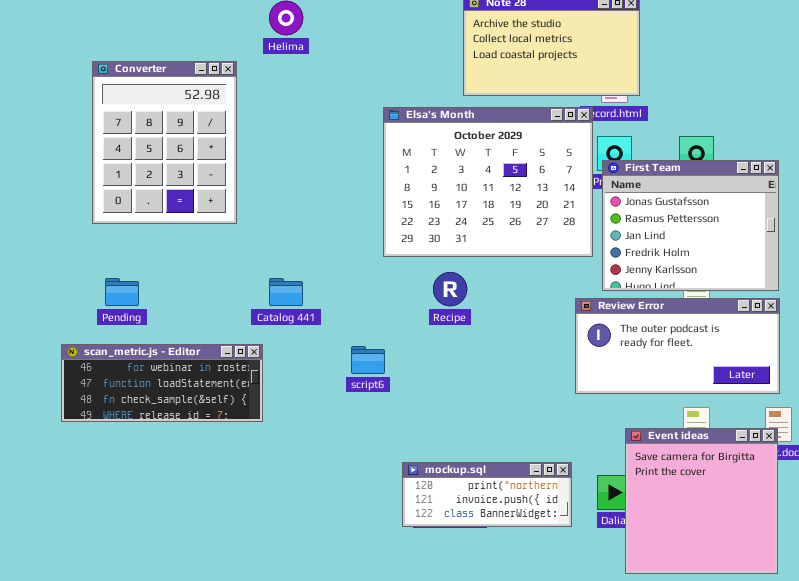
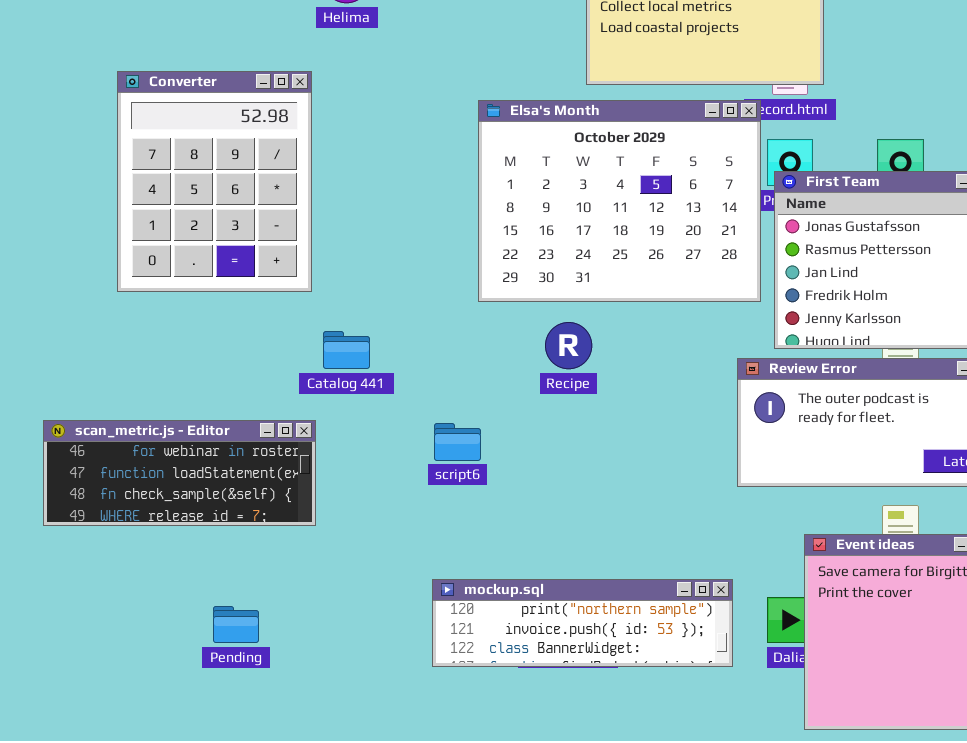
Converter: [92,61,237,224] -> [117,71,312,292], moved
Pending: [105,278,139,306] -> [213,606,259,643], moved
mockup.sql: [402,462,572,527] -> [432,579,733,667], resized

